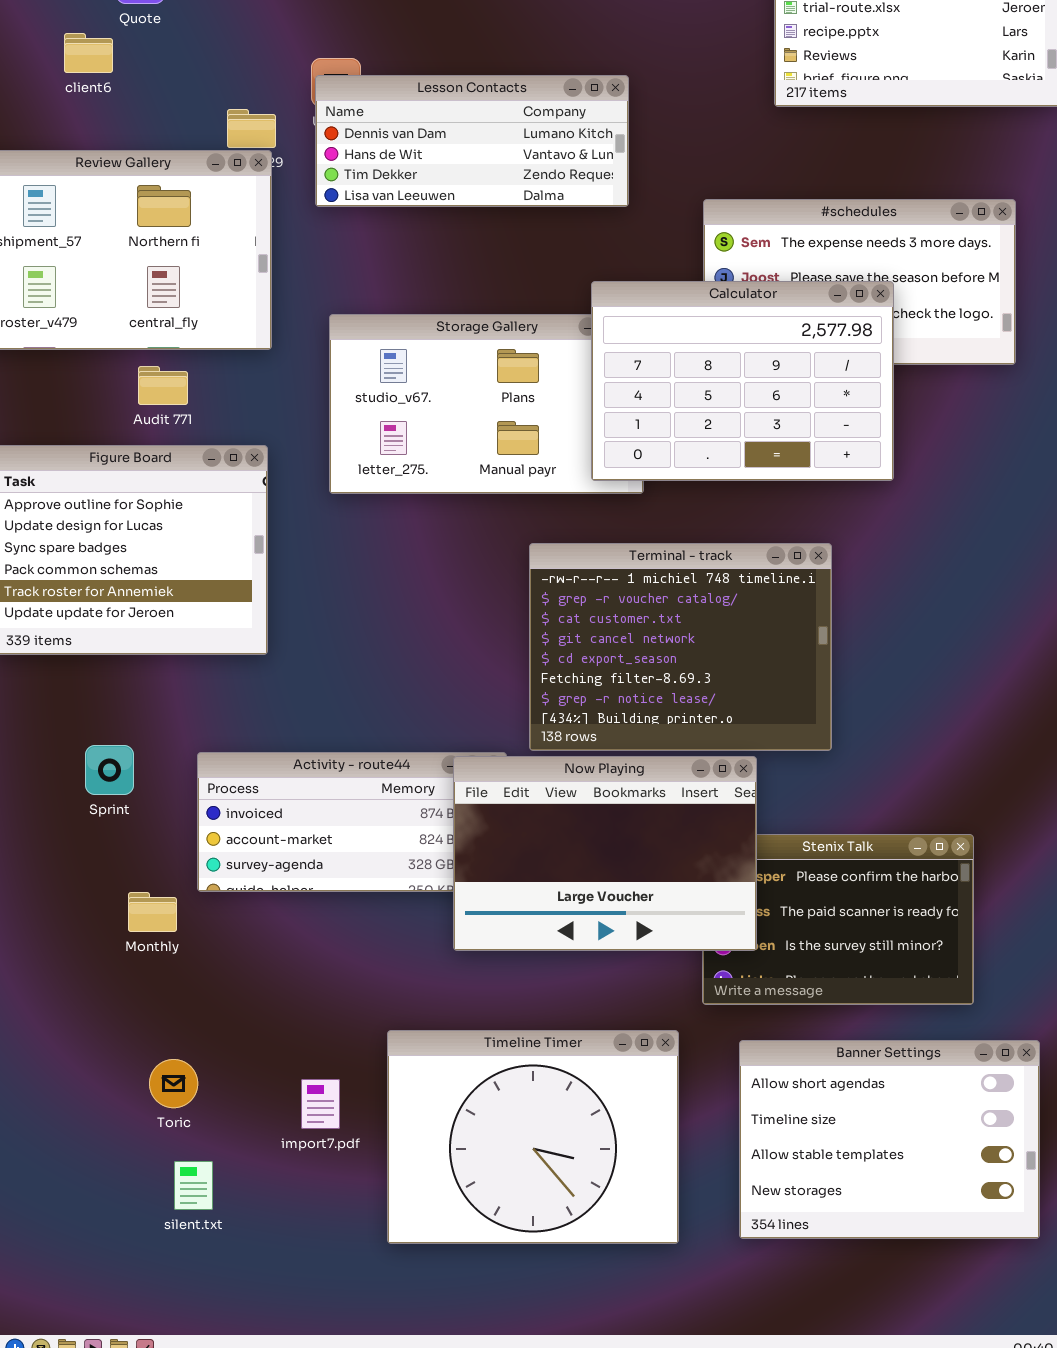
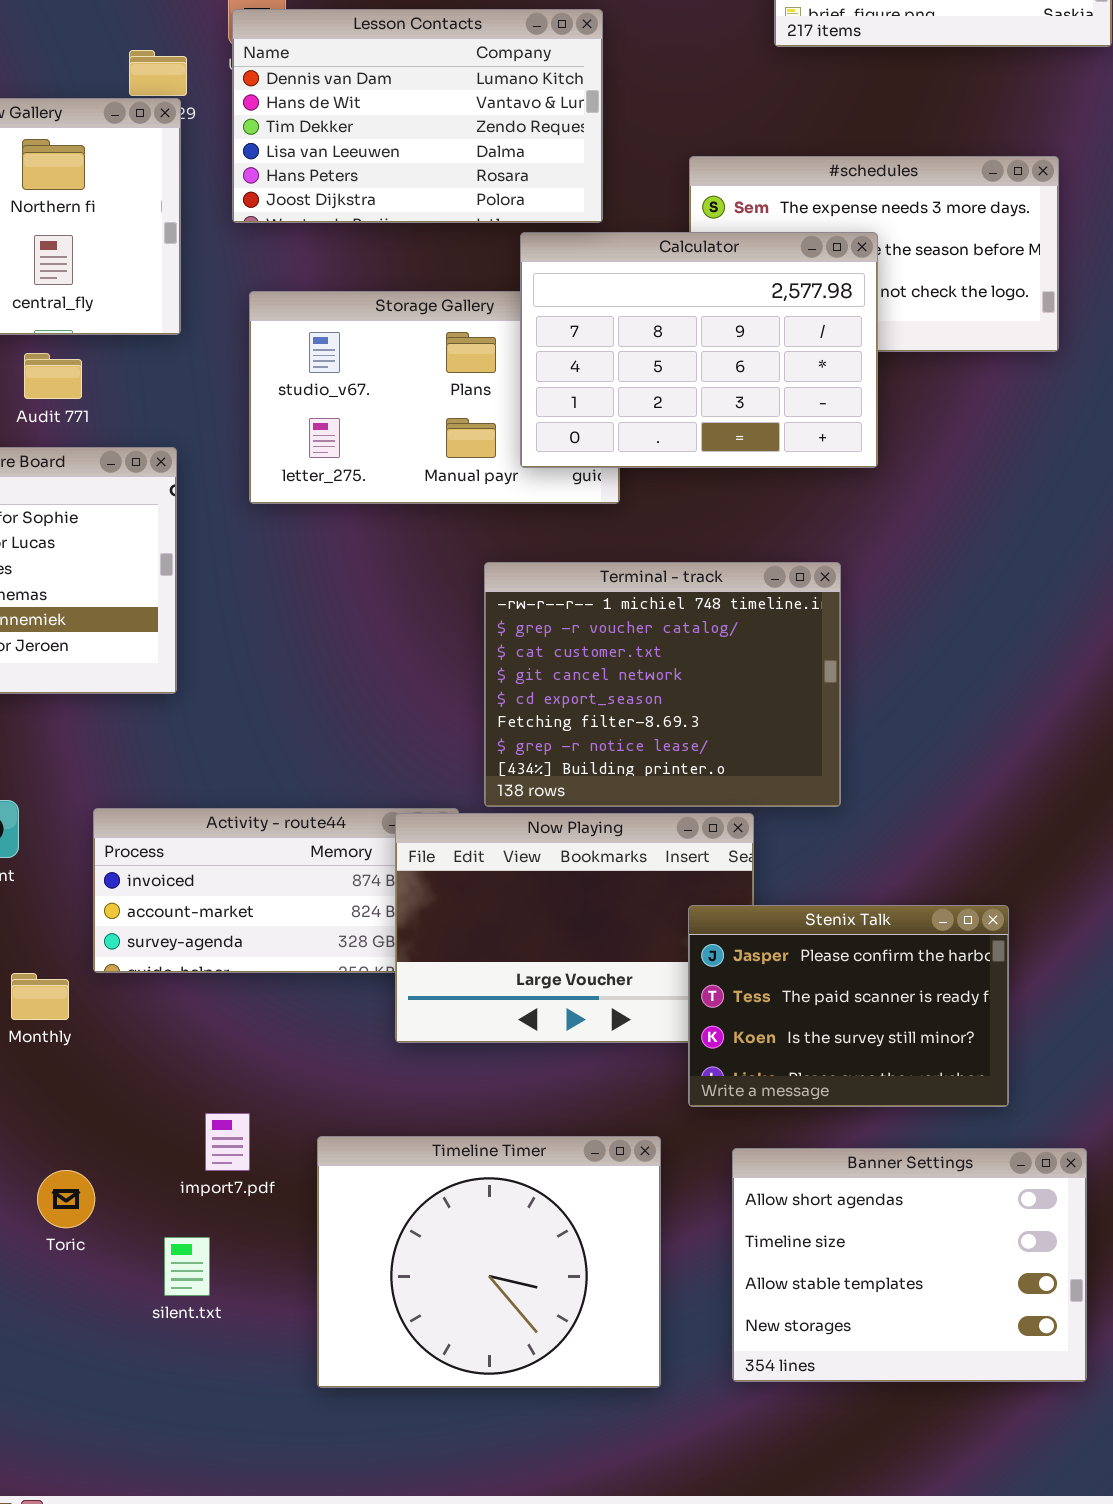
Lesson Contacts: [315,75,629,207] -> [232,9,603,223], resized
Calculator: [591,281,894,481] -> [520,232,878,468], moved
Stenix Talk: [702,834,974,1005] -> [688,905,1009,1107], raised
import7.pdf: [301,1079,340,1129] -> [205,1113,250,1171], moved
silent.txt: [174,1161,213,1210] -> [164,1237,210,1296], moved

